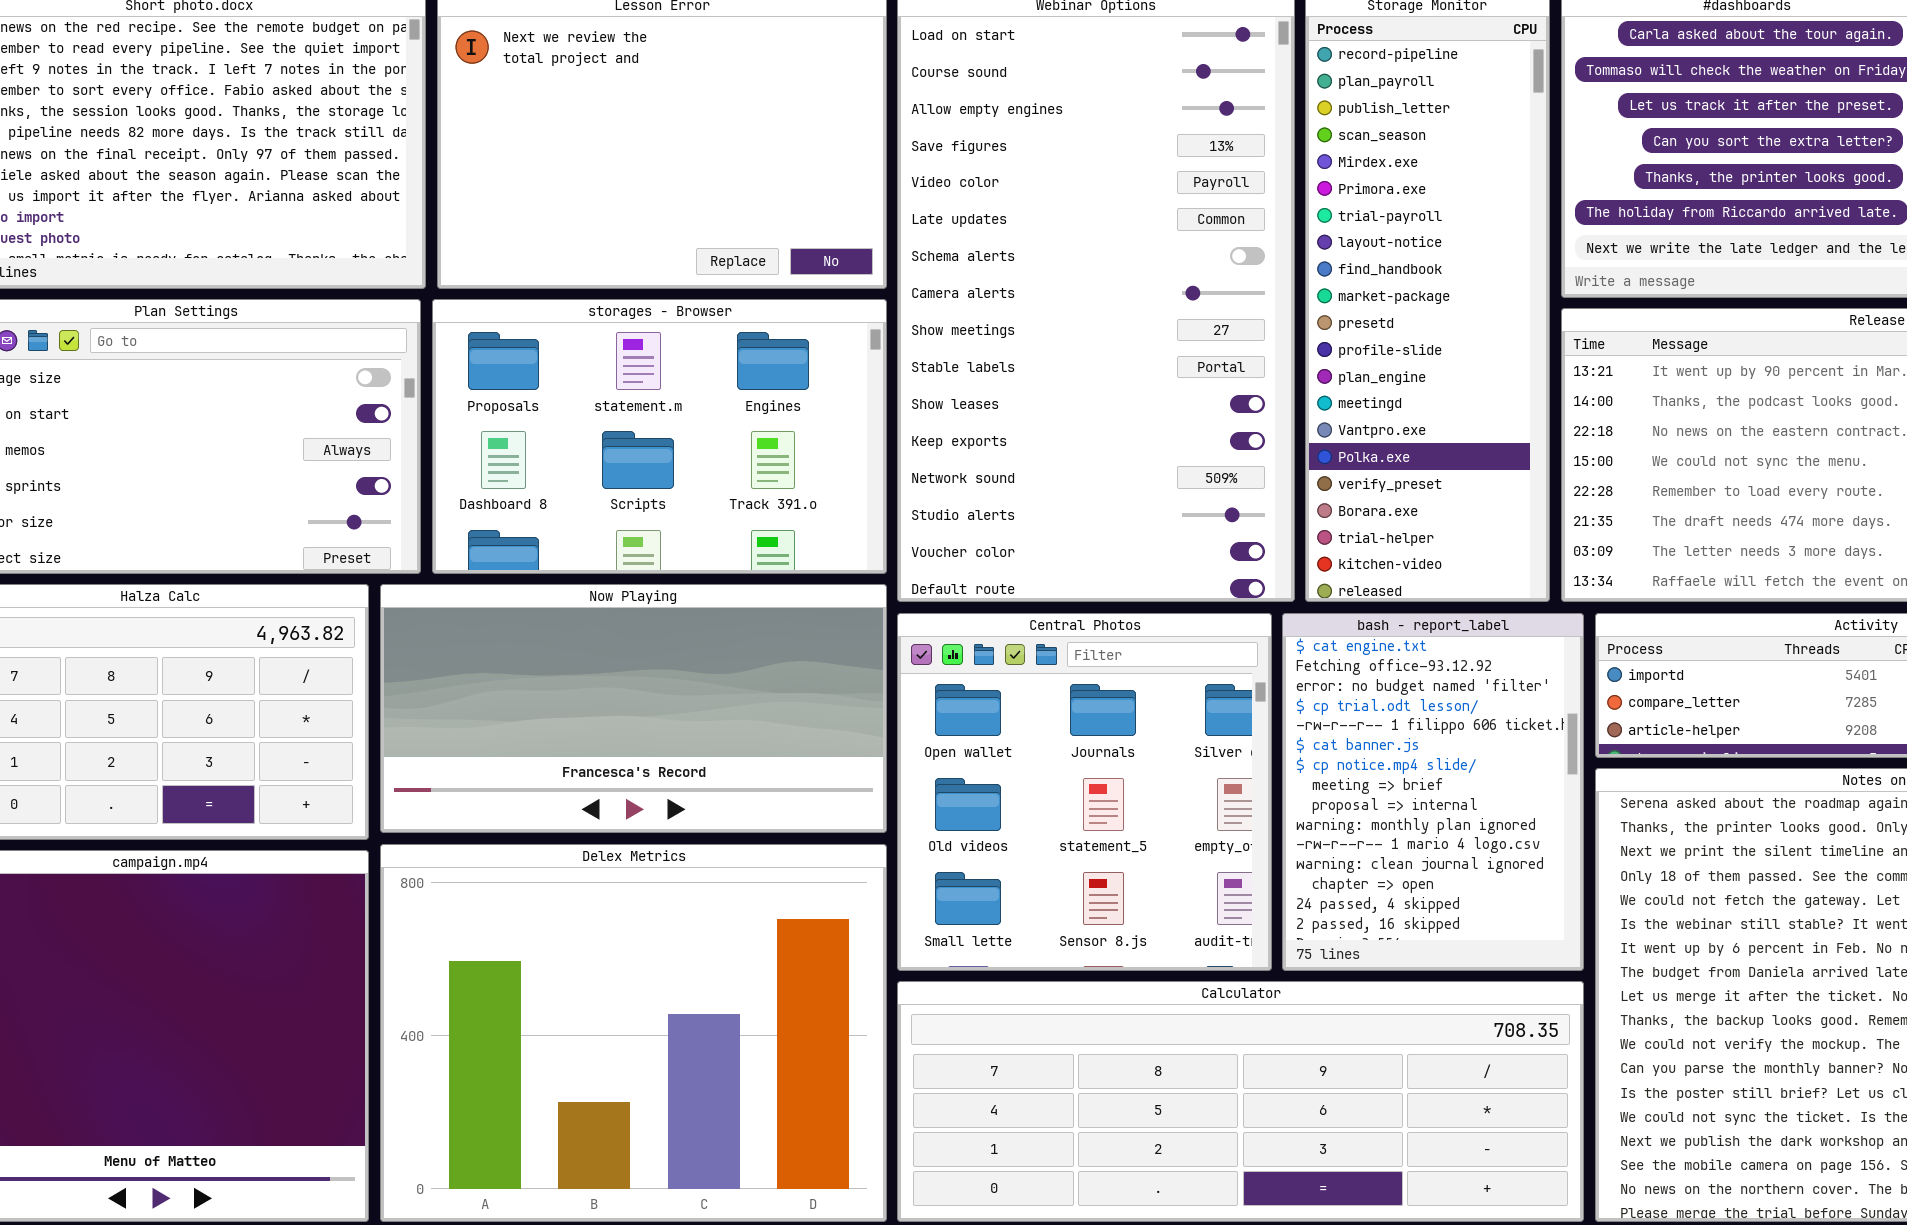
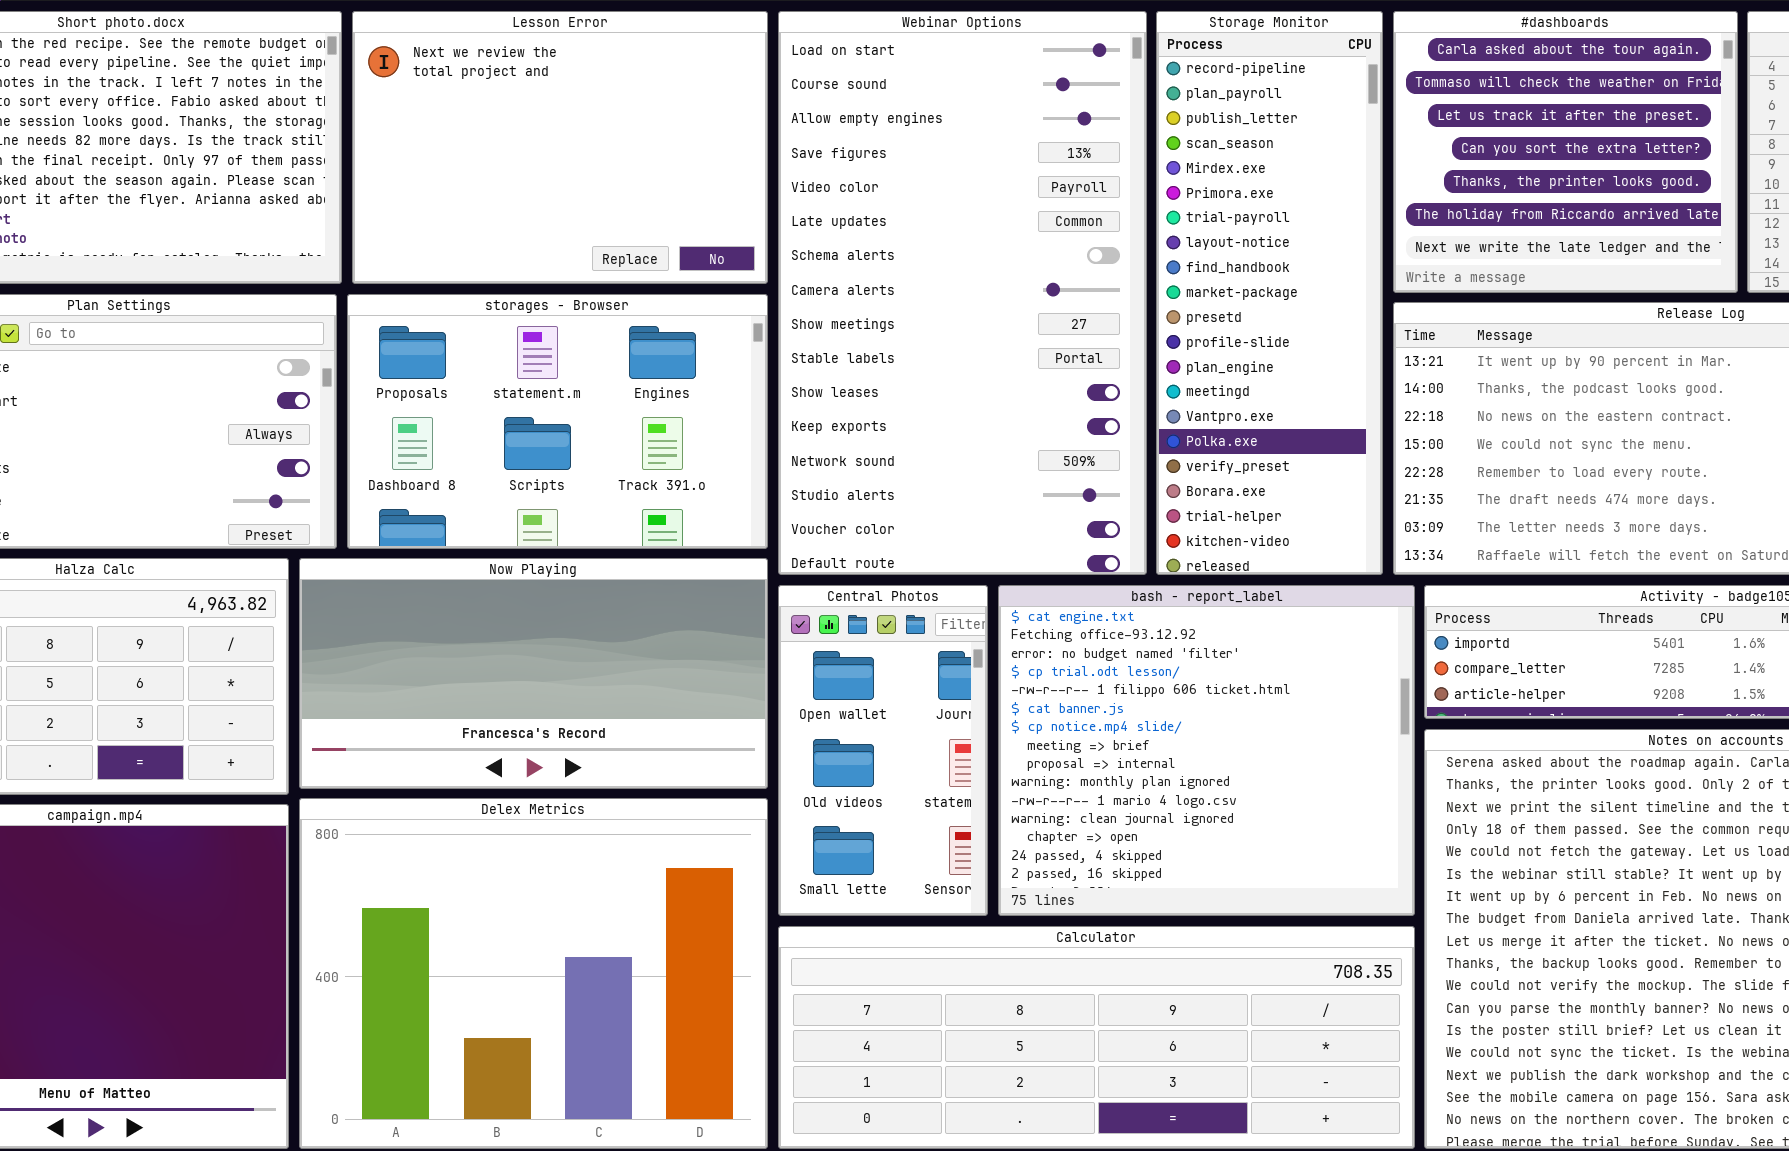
Central Photos: [897,613,1272,971] -> [778,585,988,916], resized
bash - report_label: [1282,613,1584,971] -> [998,585,1415,916], resized

